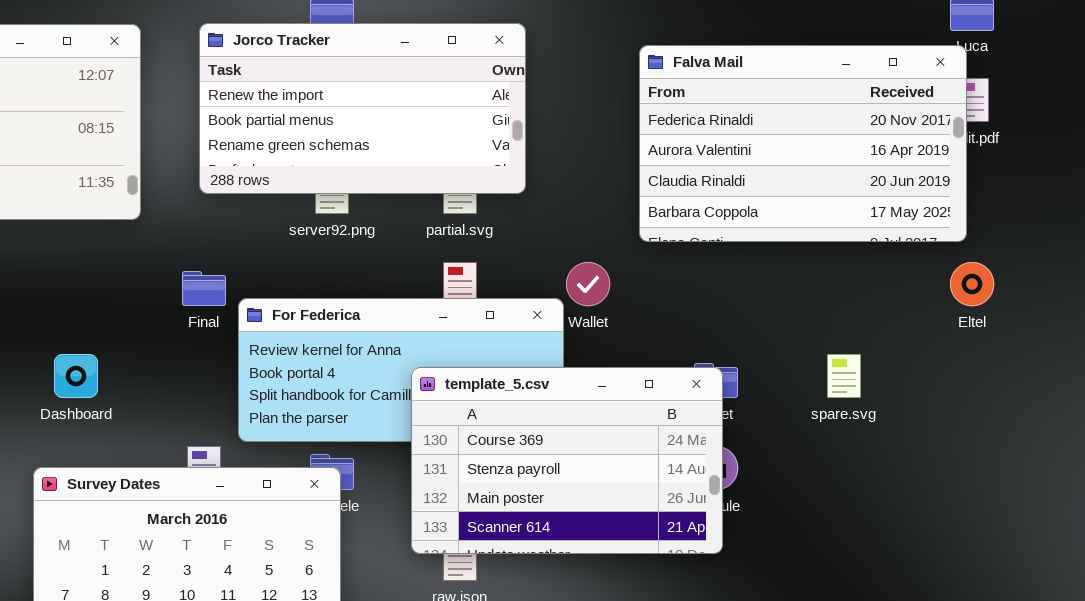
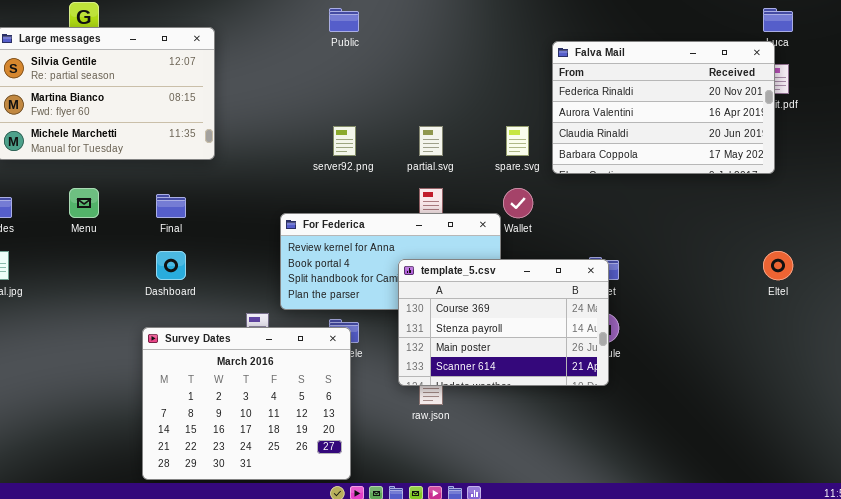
Jorco Tracker: [199,23,526,194] -> none, closed
Eltel: [950,262,994,306] -> [763,251,793,280], moved
Final: [182,271,226,306] -> [156,194,186,218], moved
spare.svg: [827,354,861,398] -> [506,126,529,156], moved

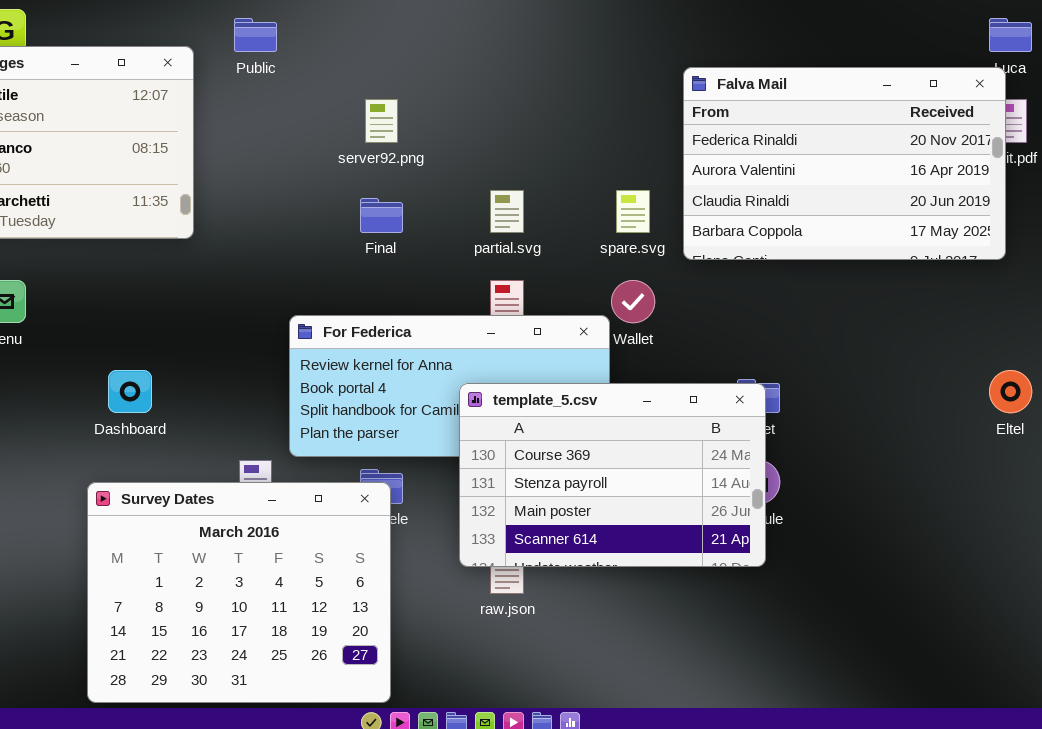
Public: [329,8,359,32] -> [234,18,277,52], moved
server92.png: [333,126,356,156] -> [365,99,398,143], moved
Final: [156,194,186,218] -> [360,198,403,233], moved

